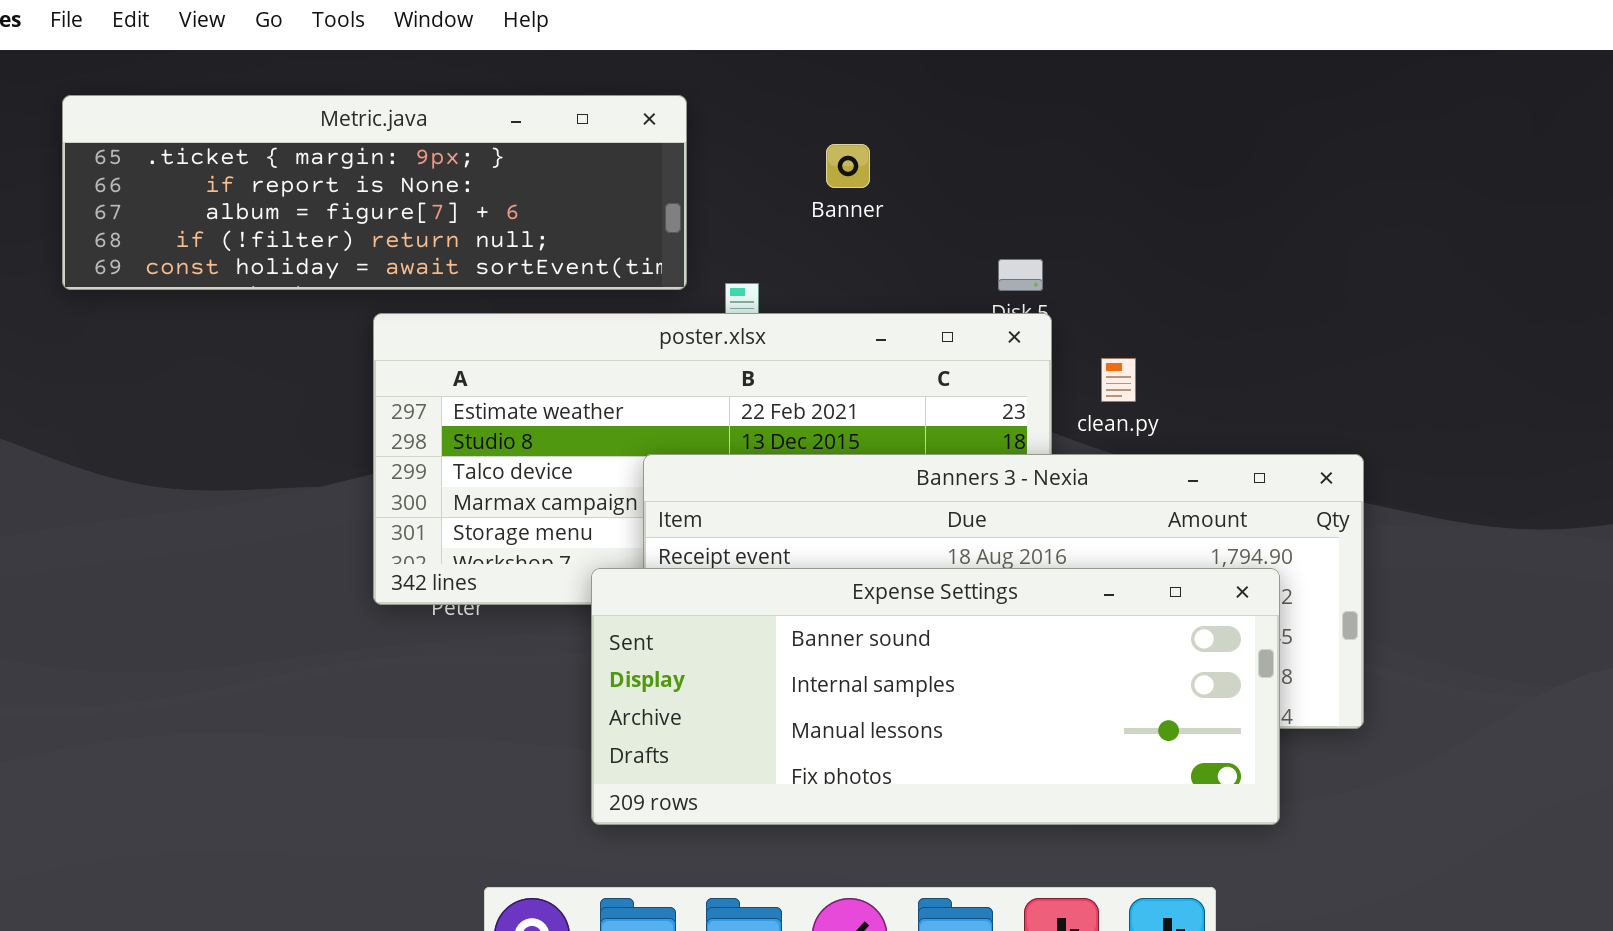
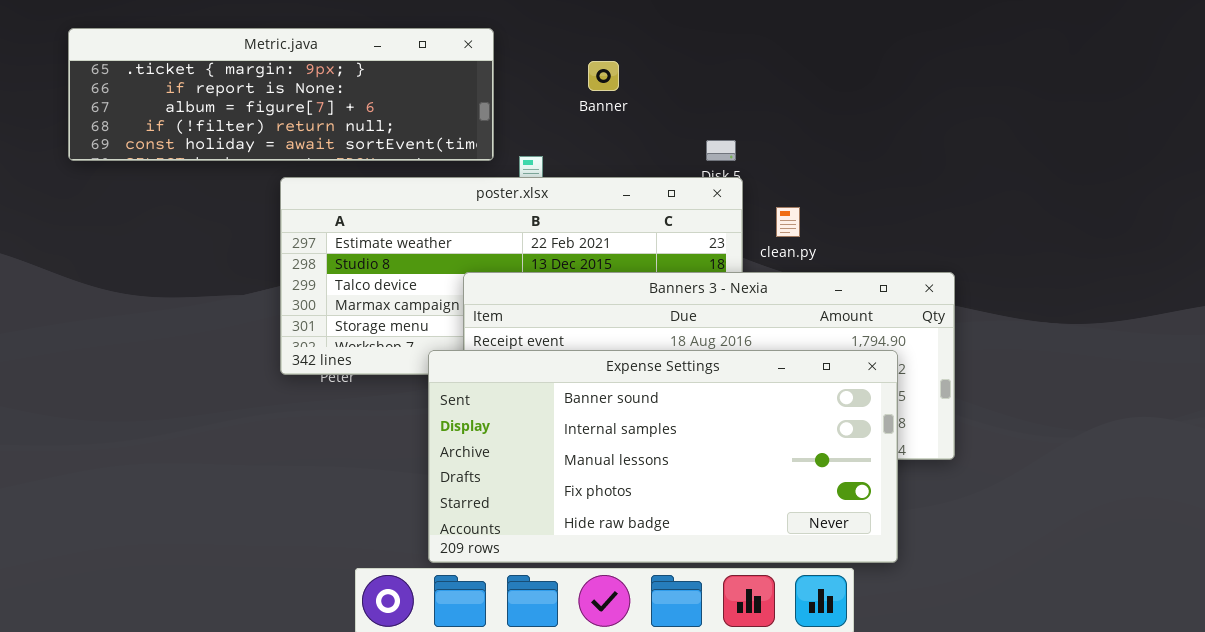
Expense Settings: [591,568,1280,825] -> [428,350,898,563], resized

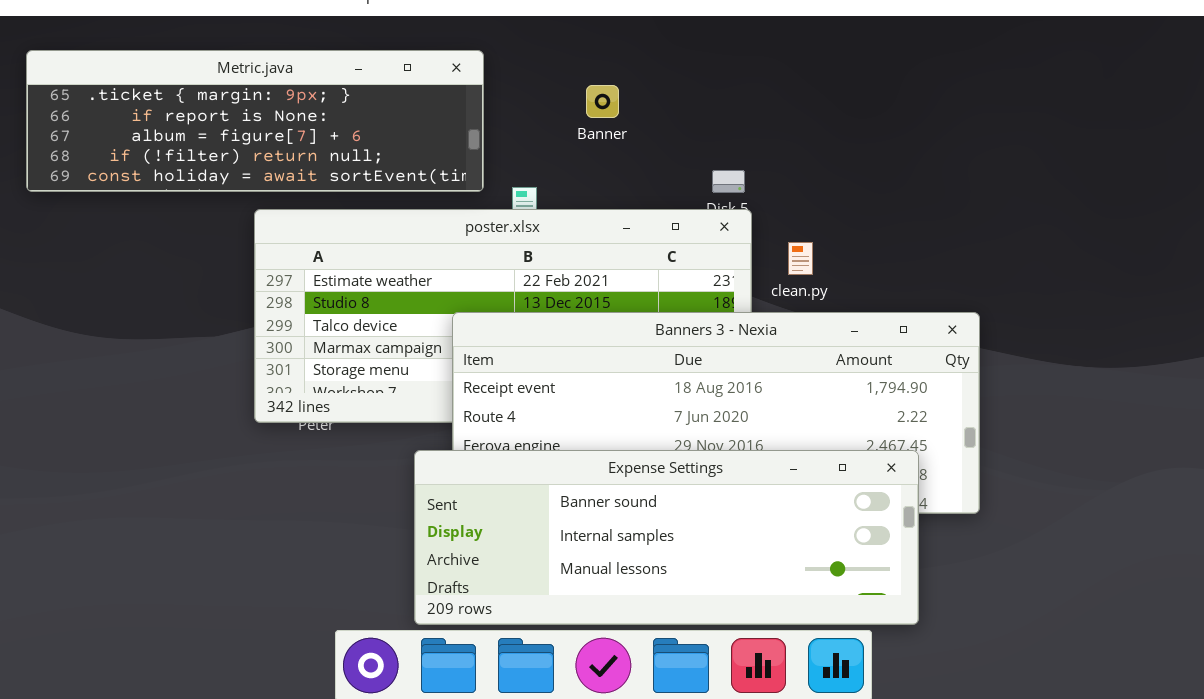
Expense Settings: [428,350,898,563] -> [414,450,919,625], resized

